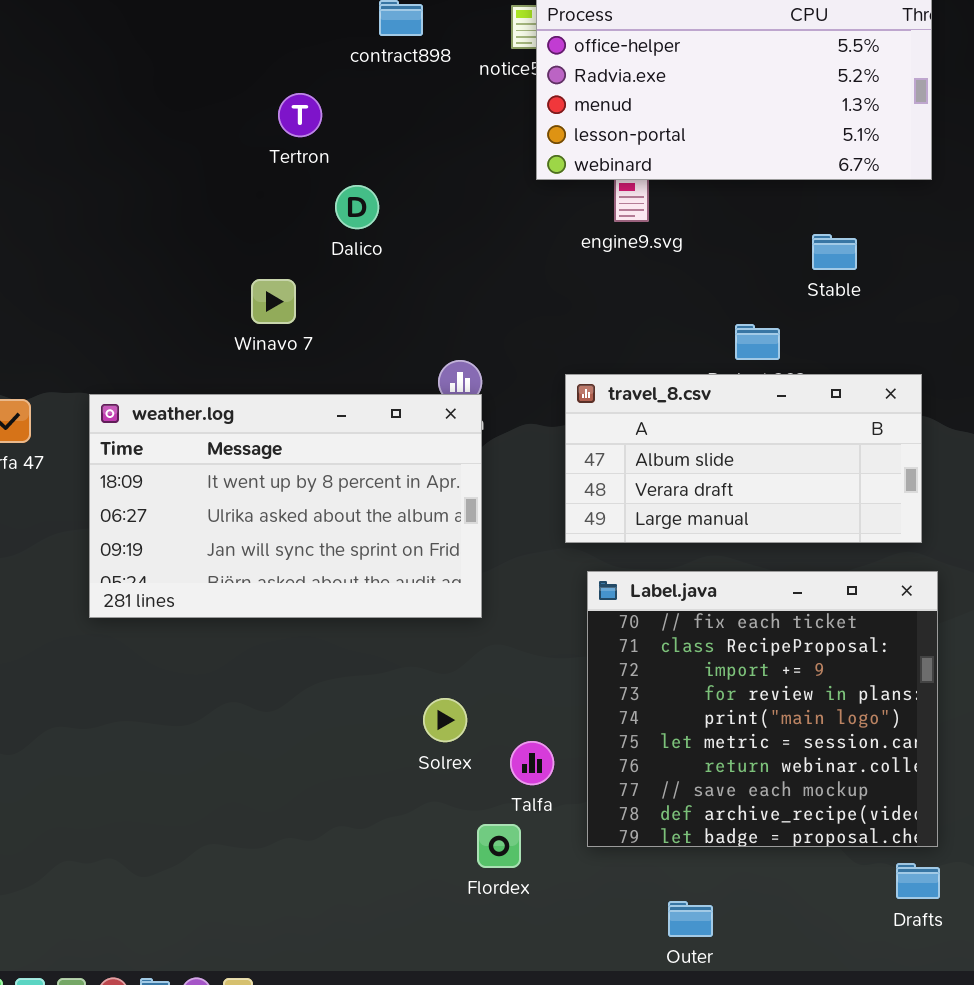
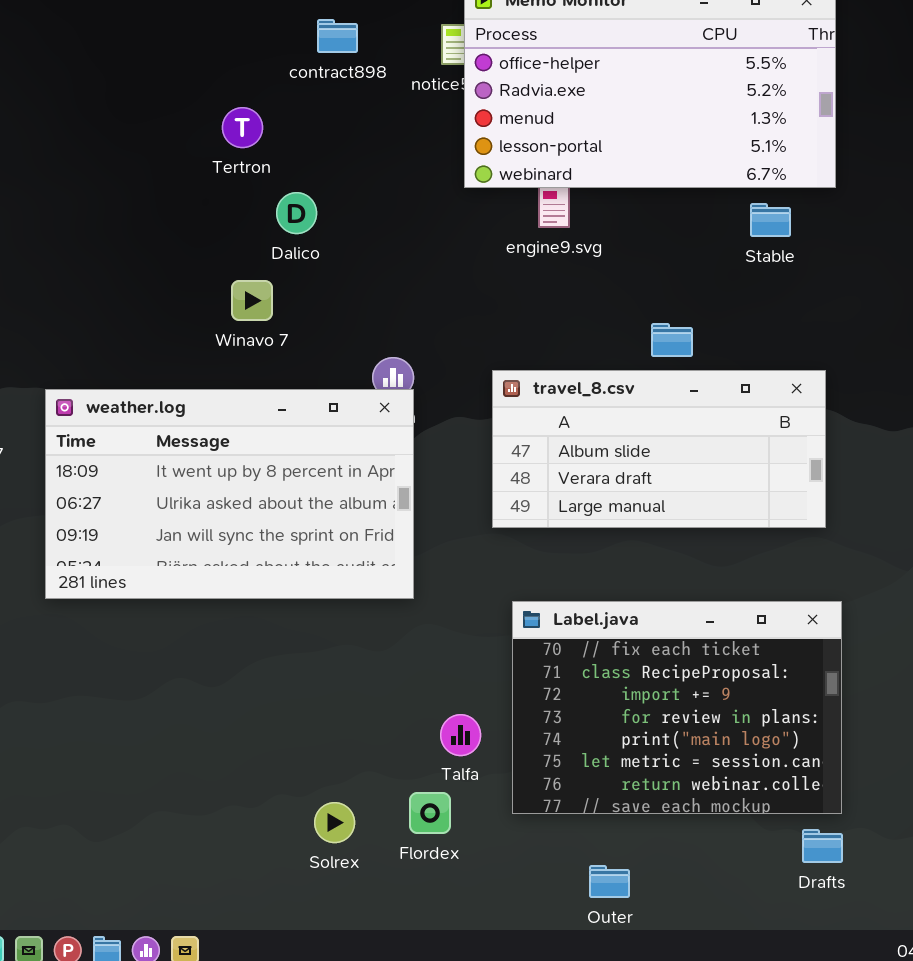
Stable: [812,234,857,270] -> [750,203,791,237], moved
Winavo 7: [251,279,296,324] -> [231,280,273,321], moved
Label.java: [587,571,938,847] -> [512,601,842,814], resized
Solrex: [423,698,467,742] -> [314,802,355,843], moved

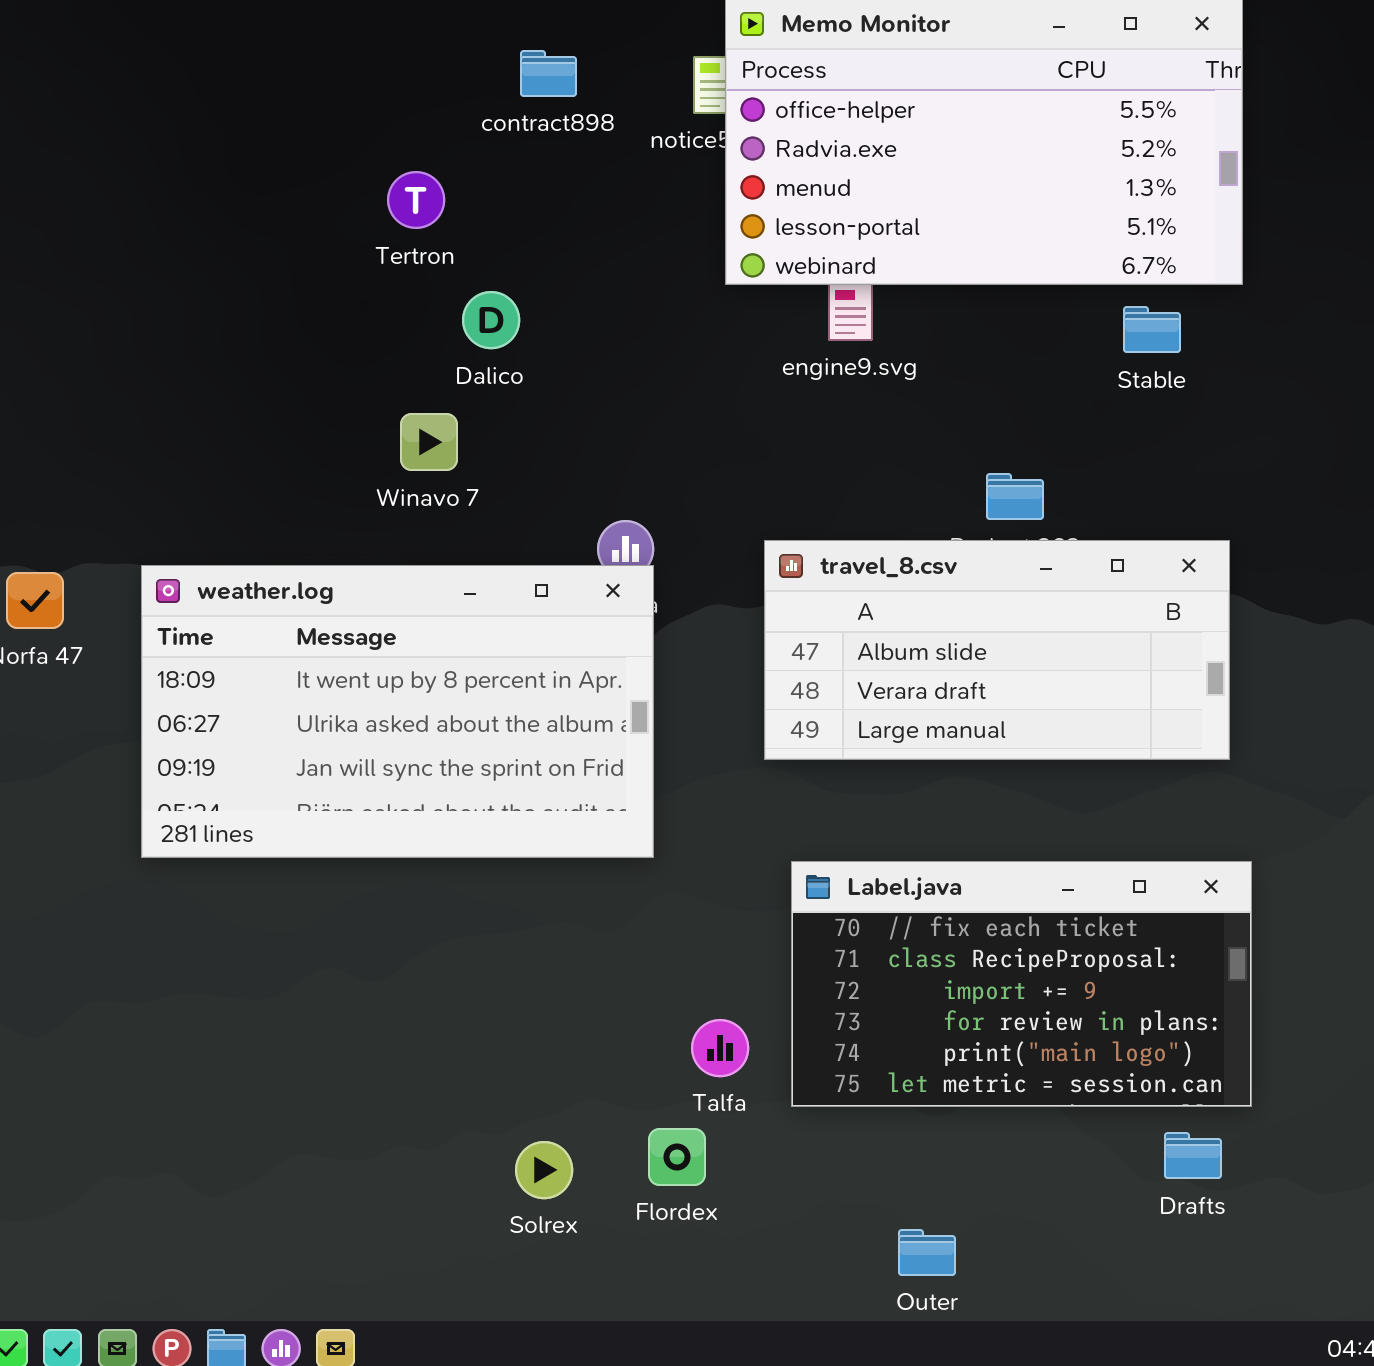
Label.java: [512,601,842,814] -> [791,861,1252,1107], resized
Drafts: [802,829,843,863] -> [1164,1132,1222,1179], moved

